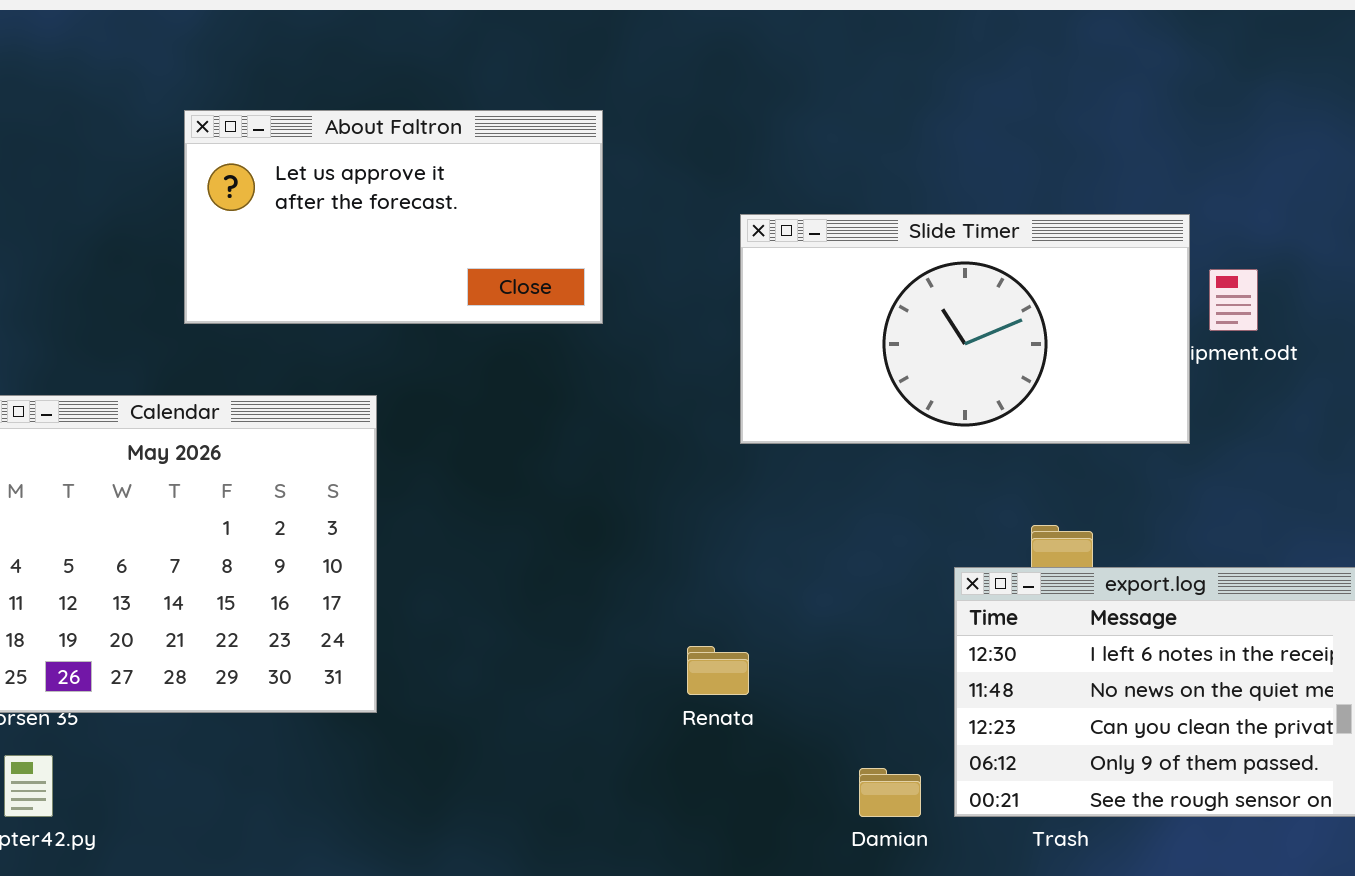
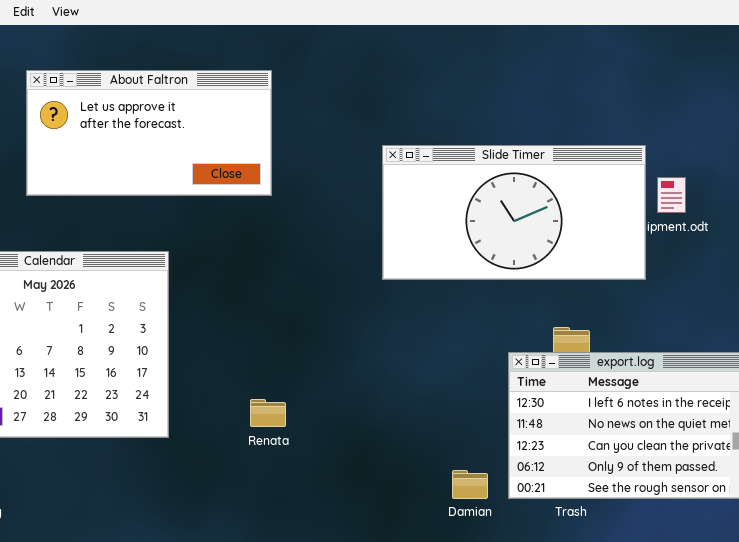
About Faltron: [184,110,603,324] -> [26,70,272,196], moved
Renata: [687,646,749,695] -> [250,399,286,427], moved

